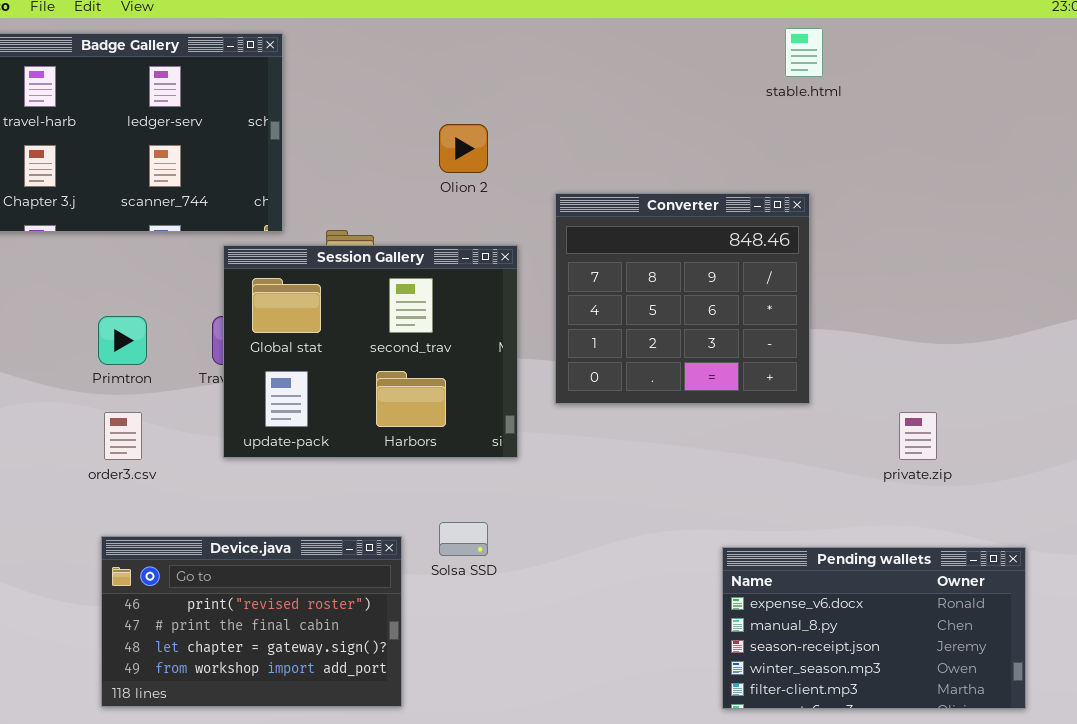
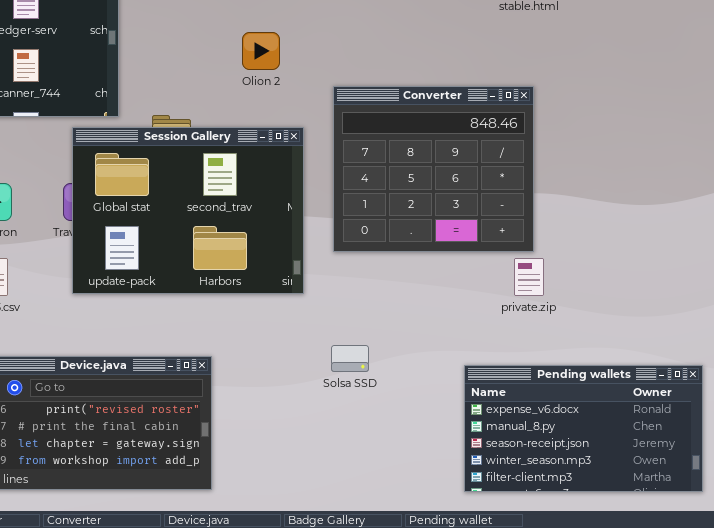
private.zip: [899,412,937,460] -> [514,258,544,296], moved
Solsa SSD: [439,522,488,556] -> [331,345,369,372], moved

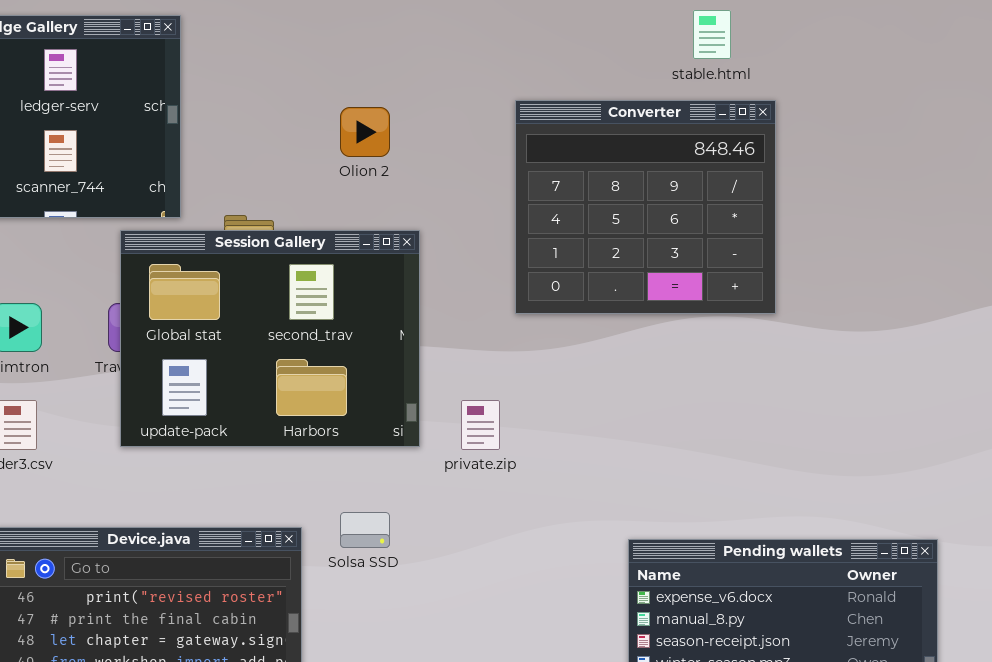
Converter: [333,86,534,252] -> [515,100,776,314], moved
private.zip: [514,258,544,296] -> [461,400,500,450], moved
Solsa SSD: [331,345,369,372] -> [340,512,390,548], moved

